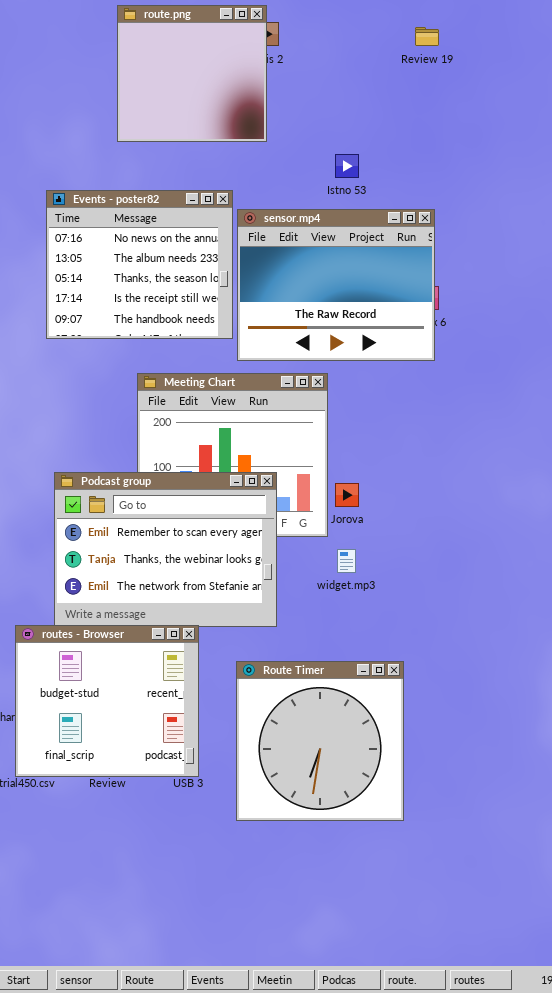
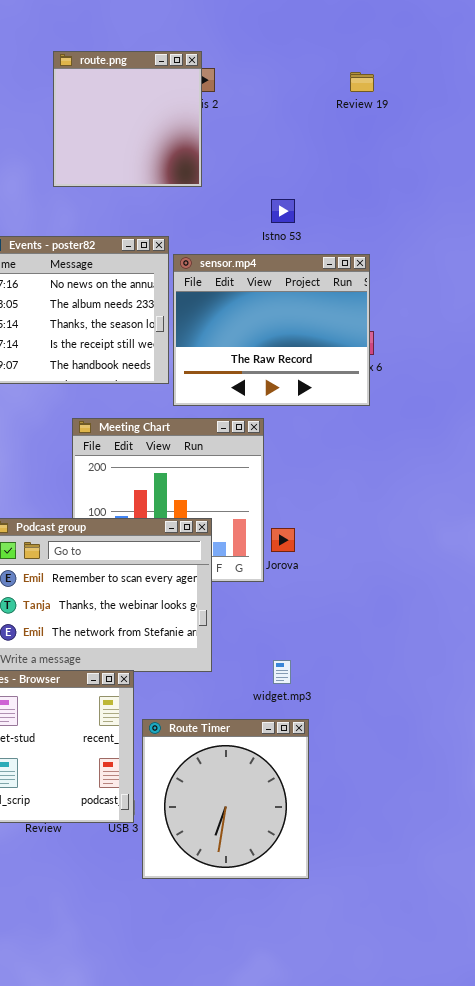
widget.mp3: [337,549,356,573] -> [273,660,291,684], moved
Route Timer: [236,661,404,821] -> [142,719,309,879], moved

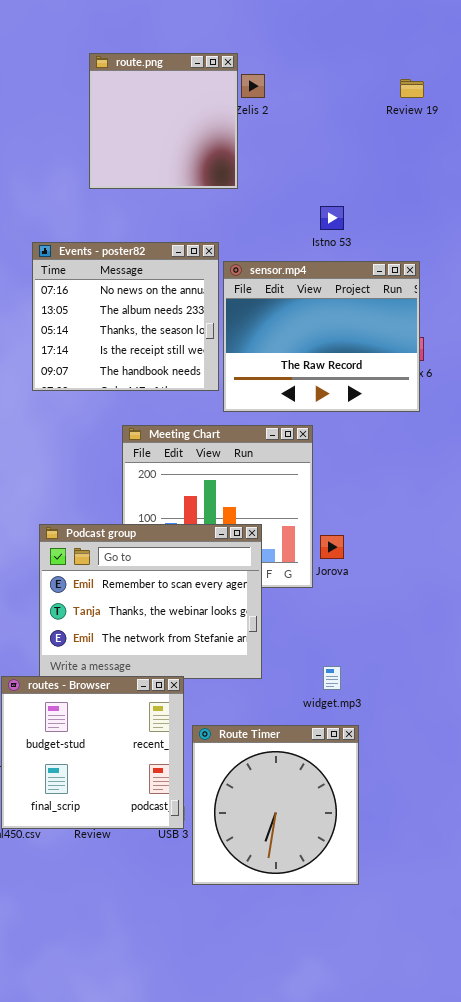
route.png: [53,51,202,187] -> [89,53,238,189], moved

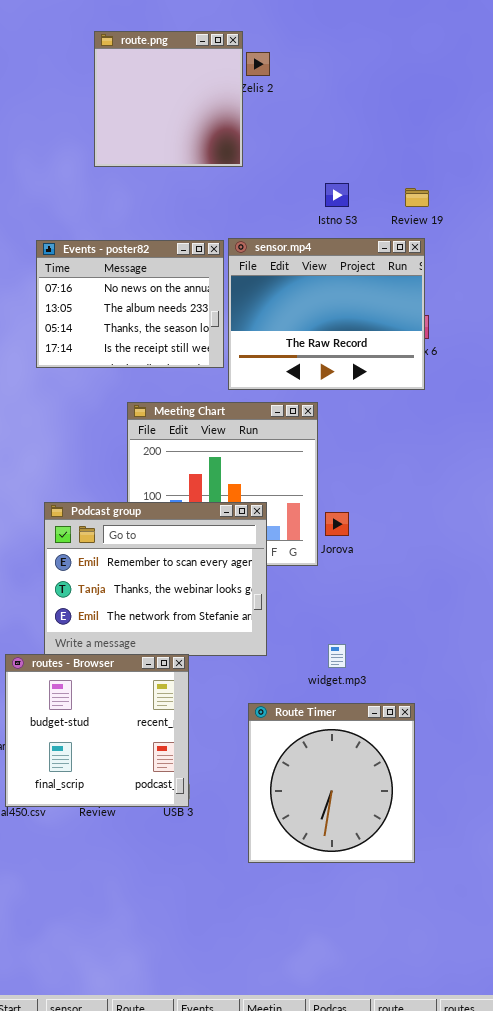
Review 19: [400,79,424,98] -> [405,188,429,207], moved
Events - poster82: [32,242,219,391] -> [36,240,224,368], resized
Route Timer: [192,725,359,885] -> [248,703,415,863], moved

